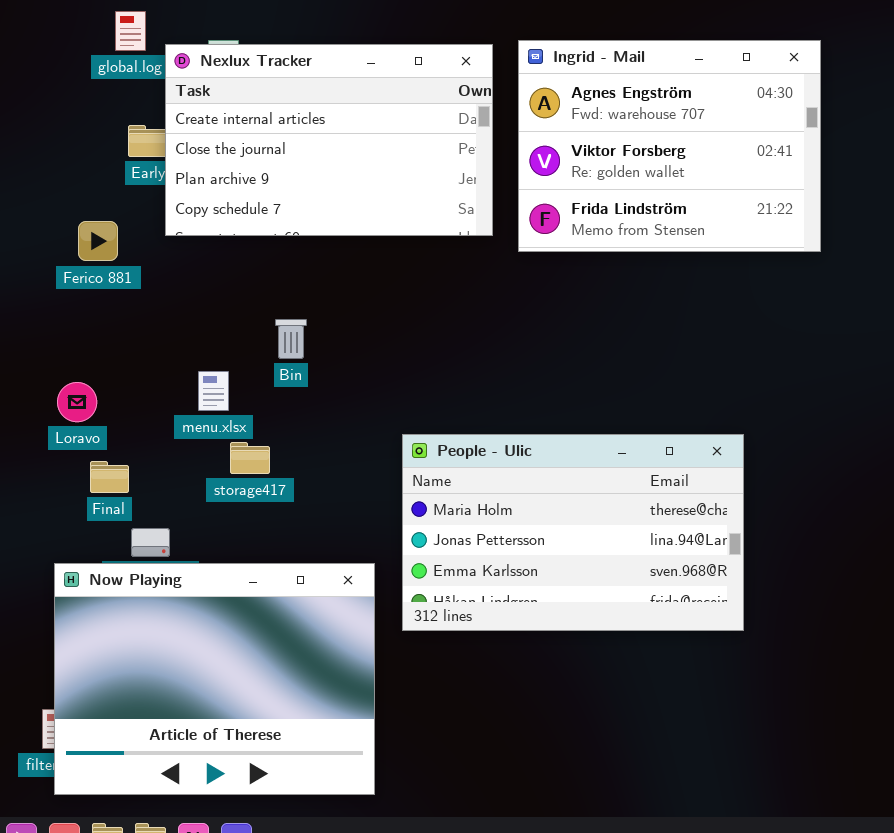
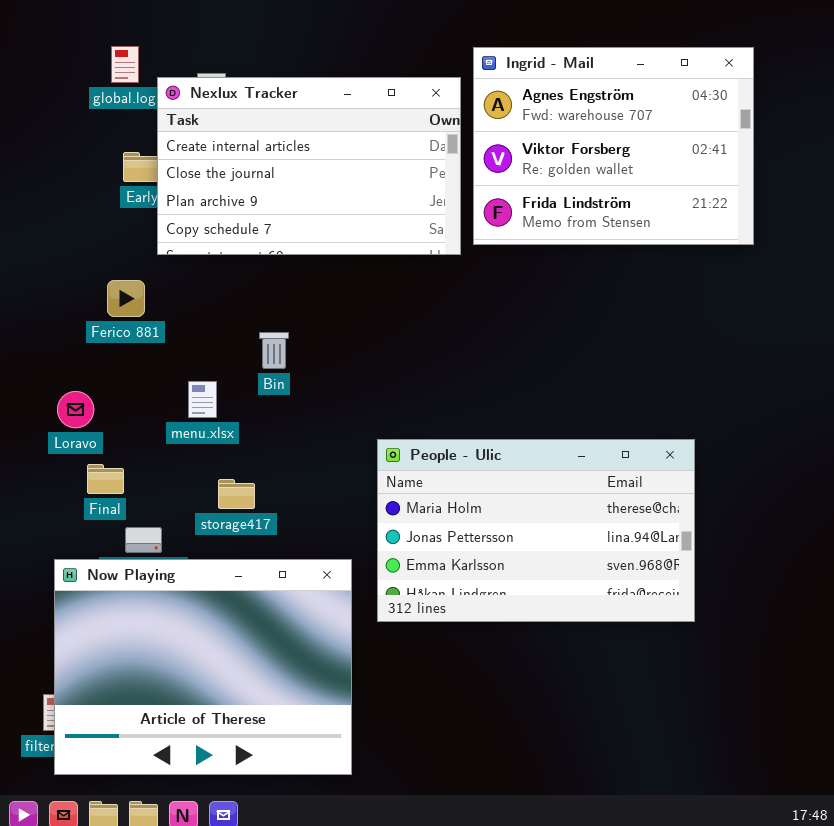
Ingrid - Mail: [518,40,821,252] -> [473,47,754,245], moved
Ferico 881: [78,221,118,261] -> [107,280,145,317], moved
storage417: [230,442,270,474] -> [218,479,255,509], moved

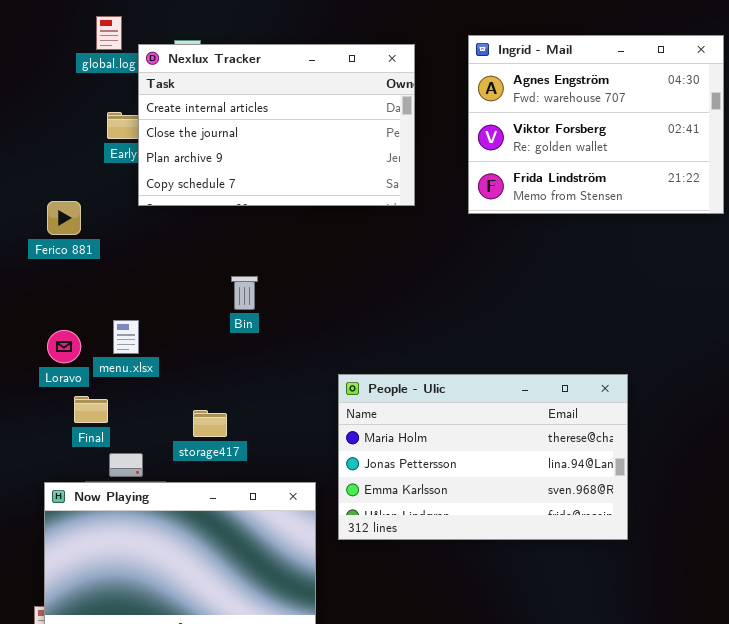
Ingrid - Mail: [473,47,754,245] -> [468,35,724,214], moved
Ferico 881: [107,280,145,317] -> [47,201,81,235], moved
menu.xlsx: [188,381,217,418] -> [113,320,139,354], moved

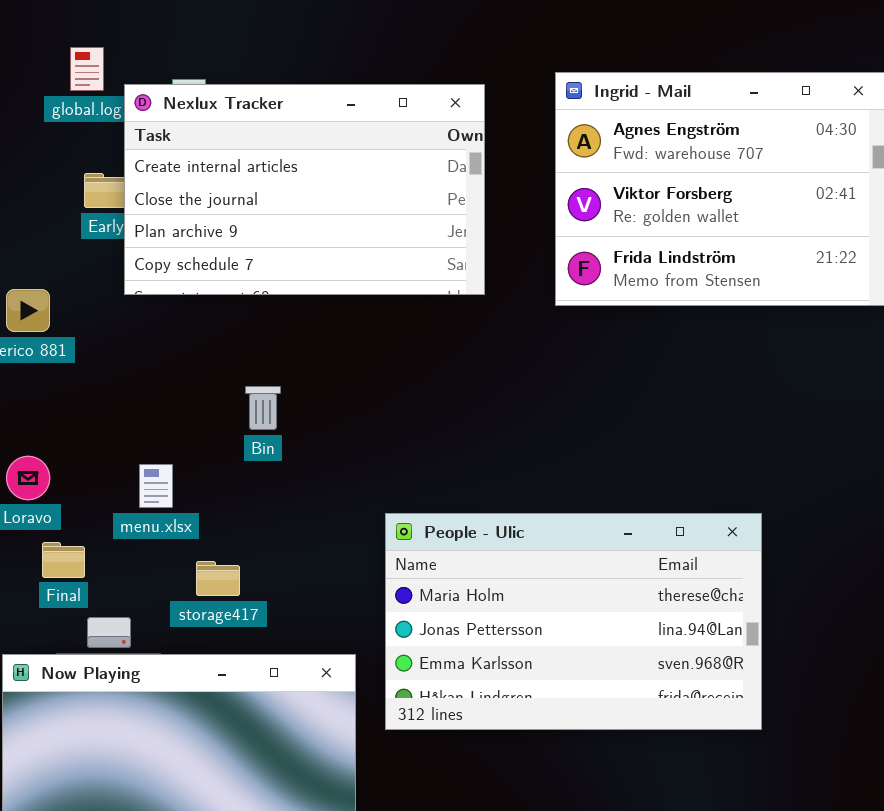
menu.xlsx: [113,320,139,354] -> [139,464,173,508], moved

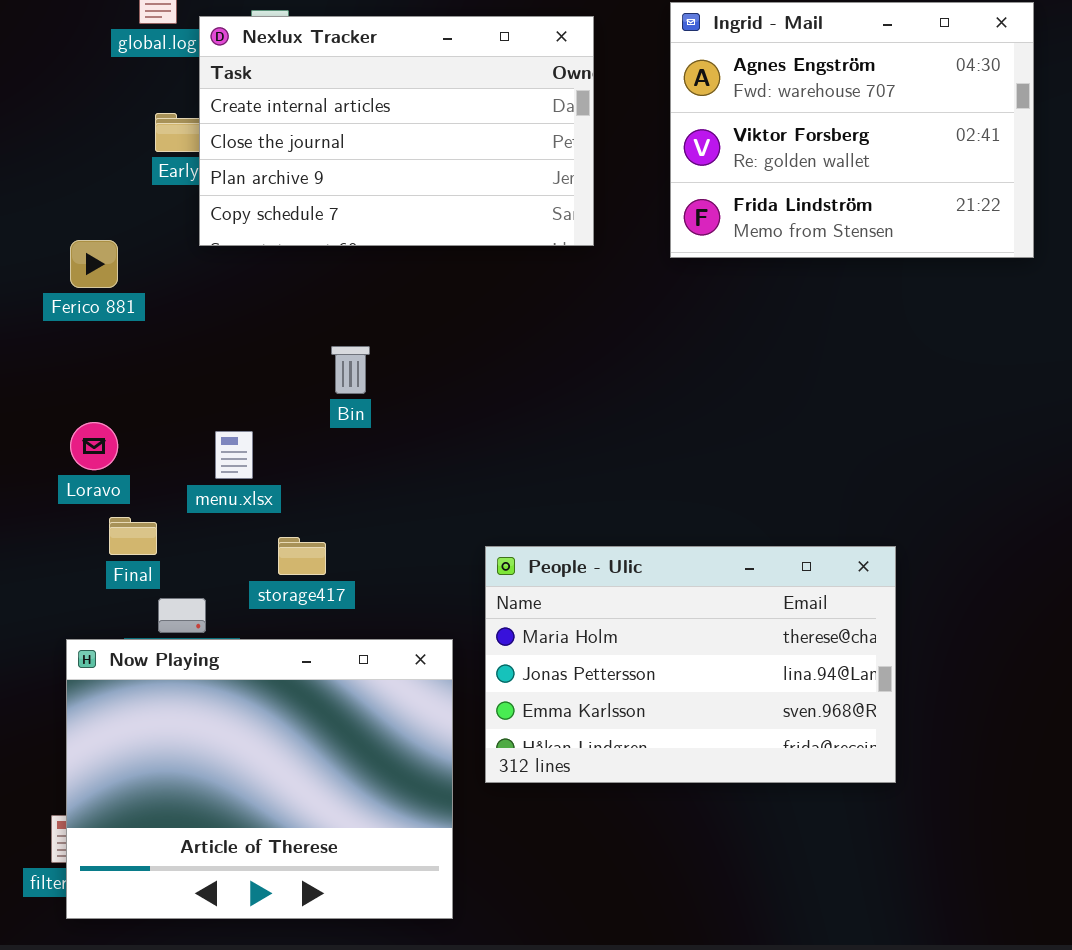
People - Ulic: [385,513,762,730] -> [485,546,896,783], moved

